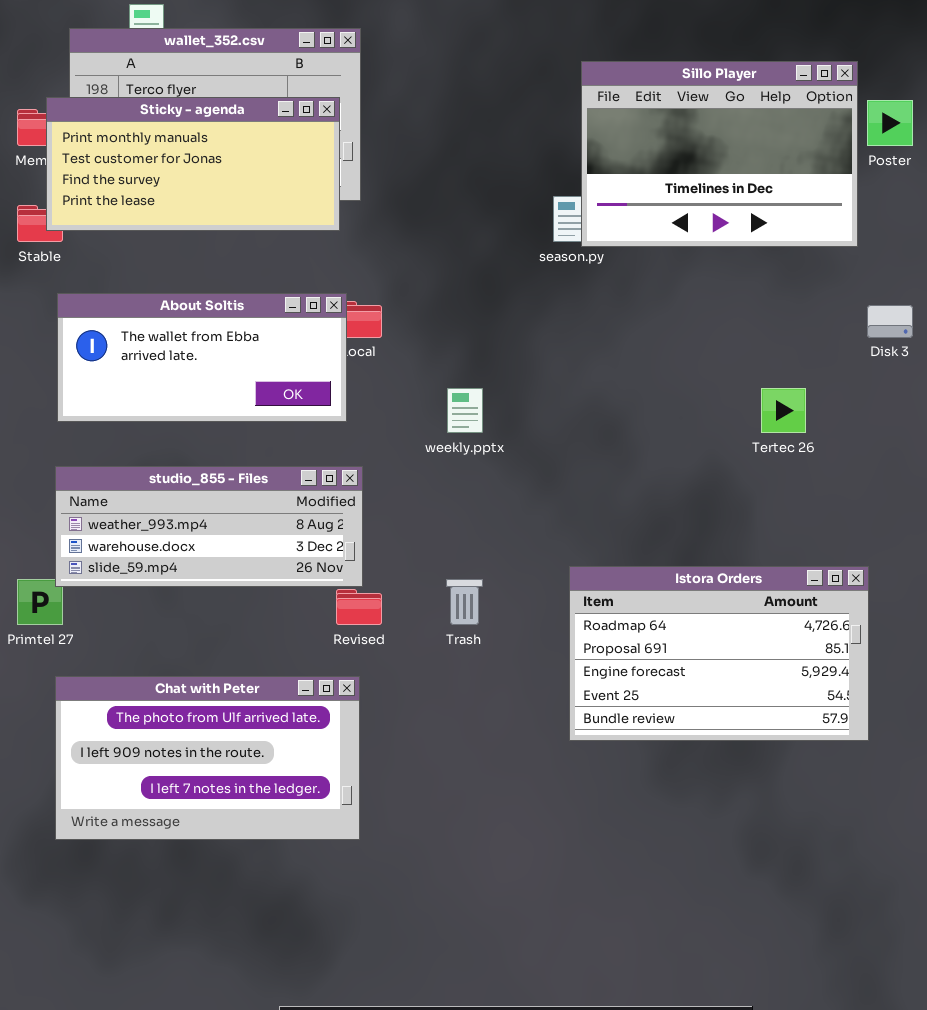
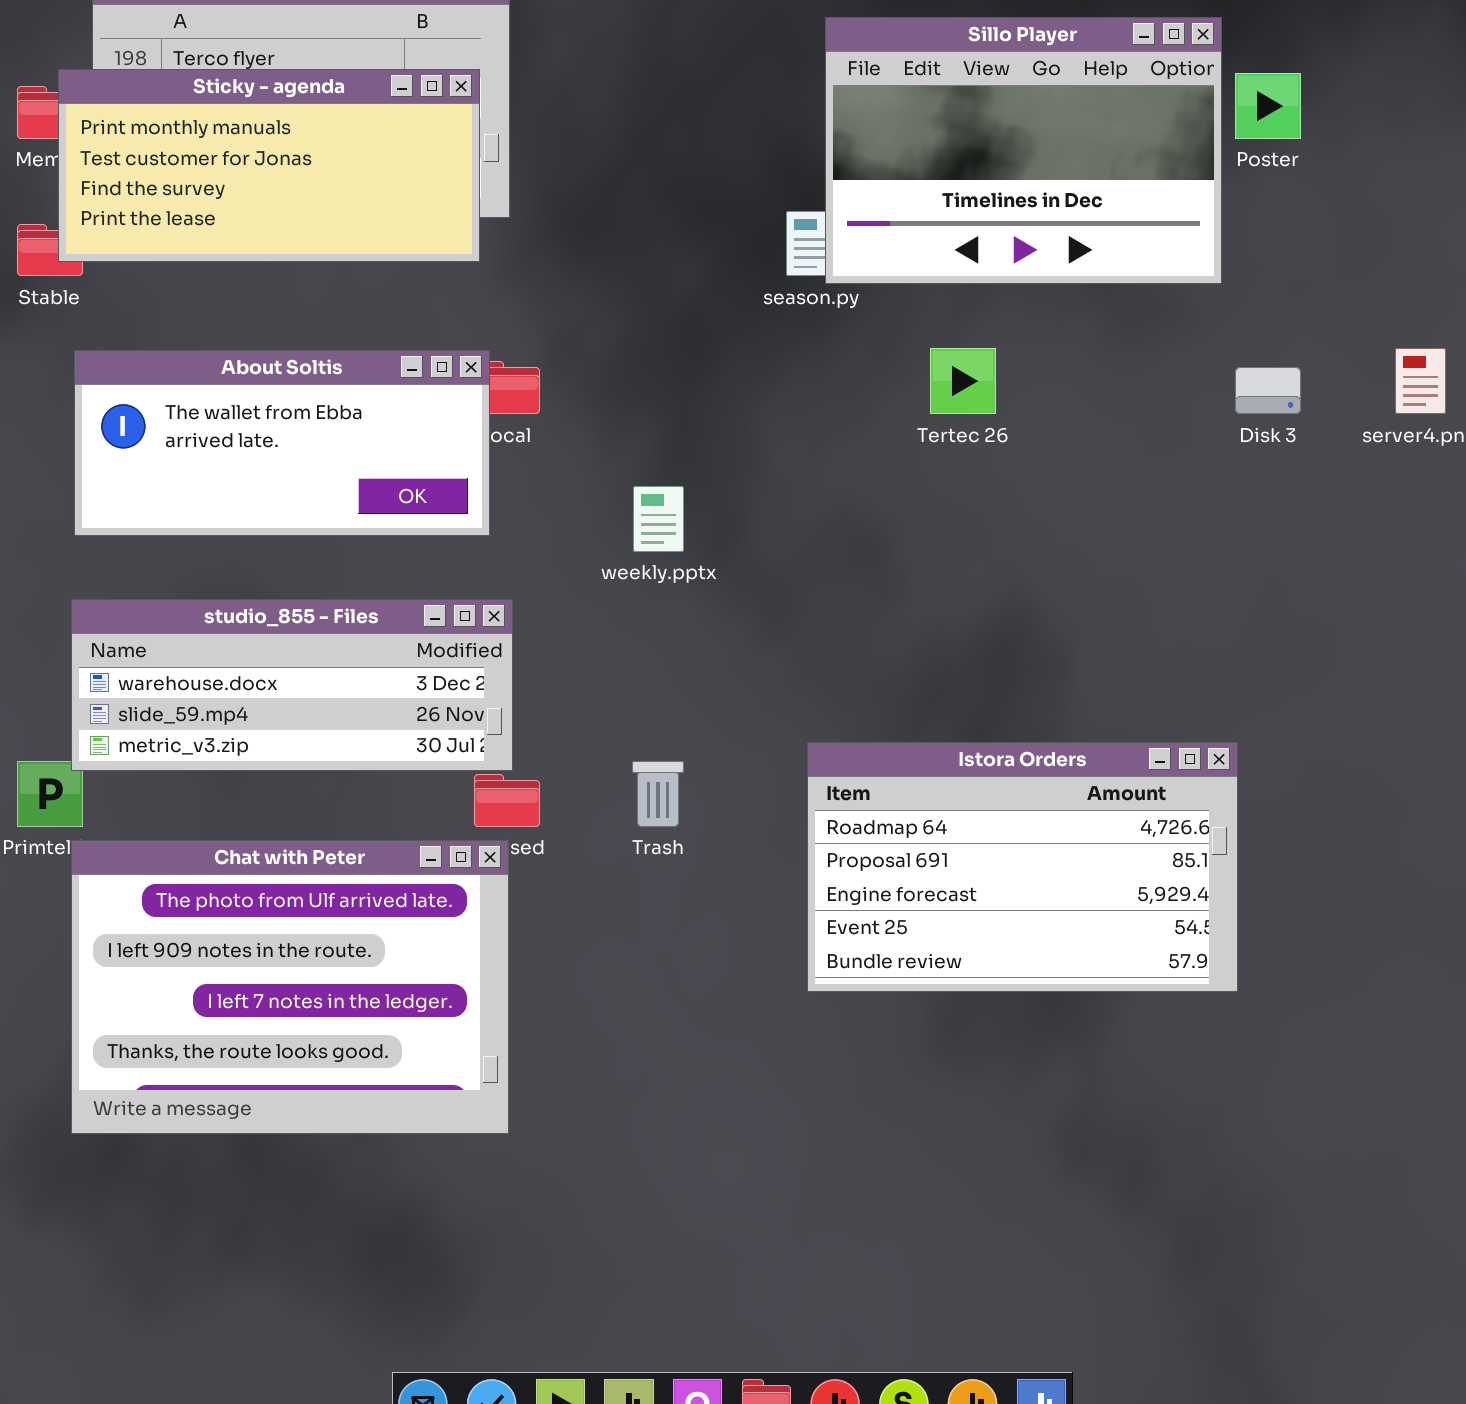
Tertec 26: [761,388,806,433] -> [930,348,996,414], moved
studio_855 - Files: [55,466,363,587] -> [71,599,513,771], scrolled down 1 row
Chat with Peter: [55,676,360,840] -> [71,840,509,1134], resized

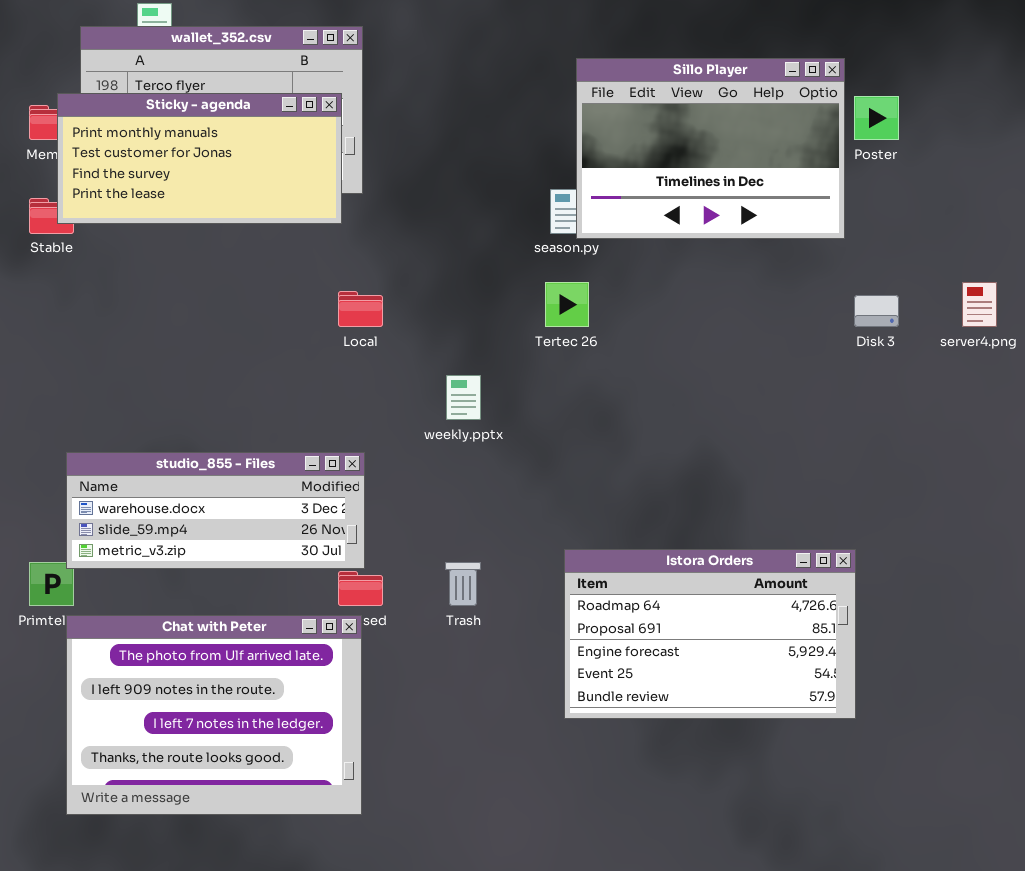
Tertec 26: [930,348,996,414] -> [545,282,589,327], moved
About Soltis: [74,350,490,536] -> none, closed

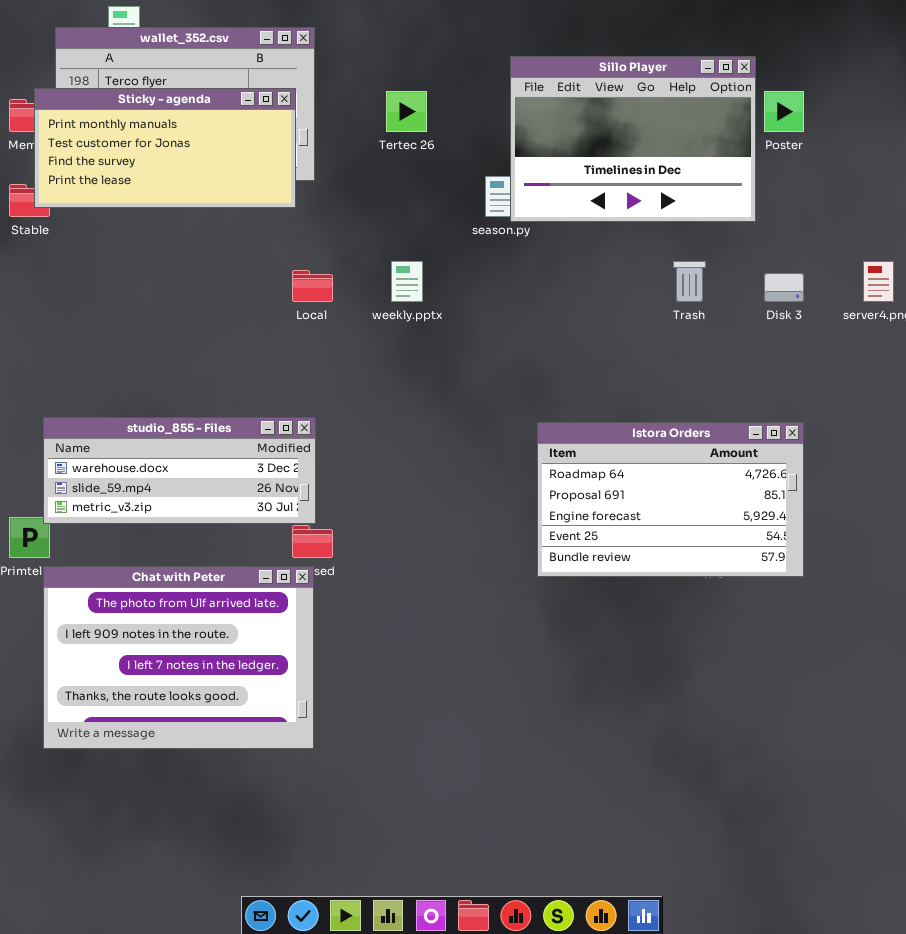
Tertec 26: [545,282,589,327] -> [386,91,427,132], moved
weekly.pptx: [446,375,481,420] -> [391,261,423,302], moved
Istora Orders: [564,549,856,719] -> [537,422,804,577], moved
Trash: [445,562,481,606] -> [673,261,706,302], moved

